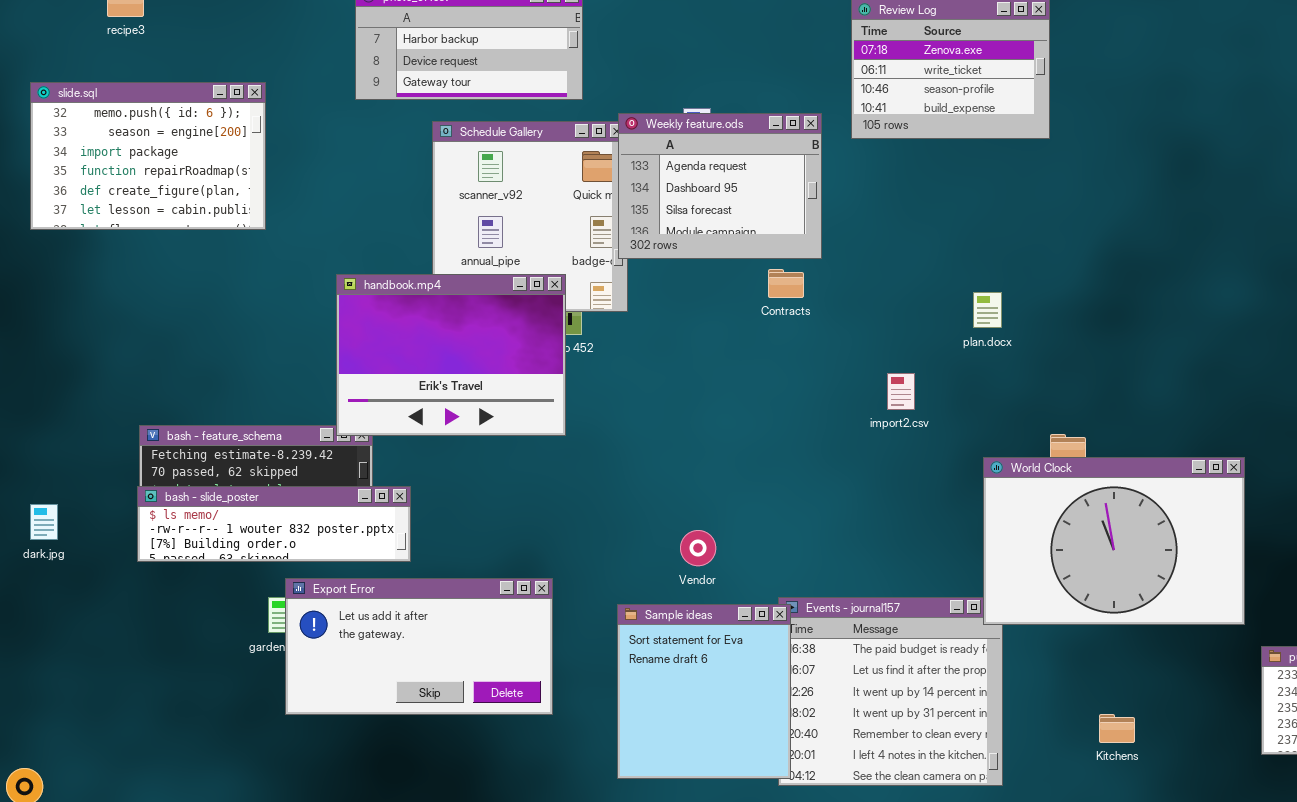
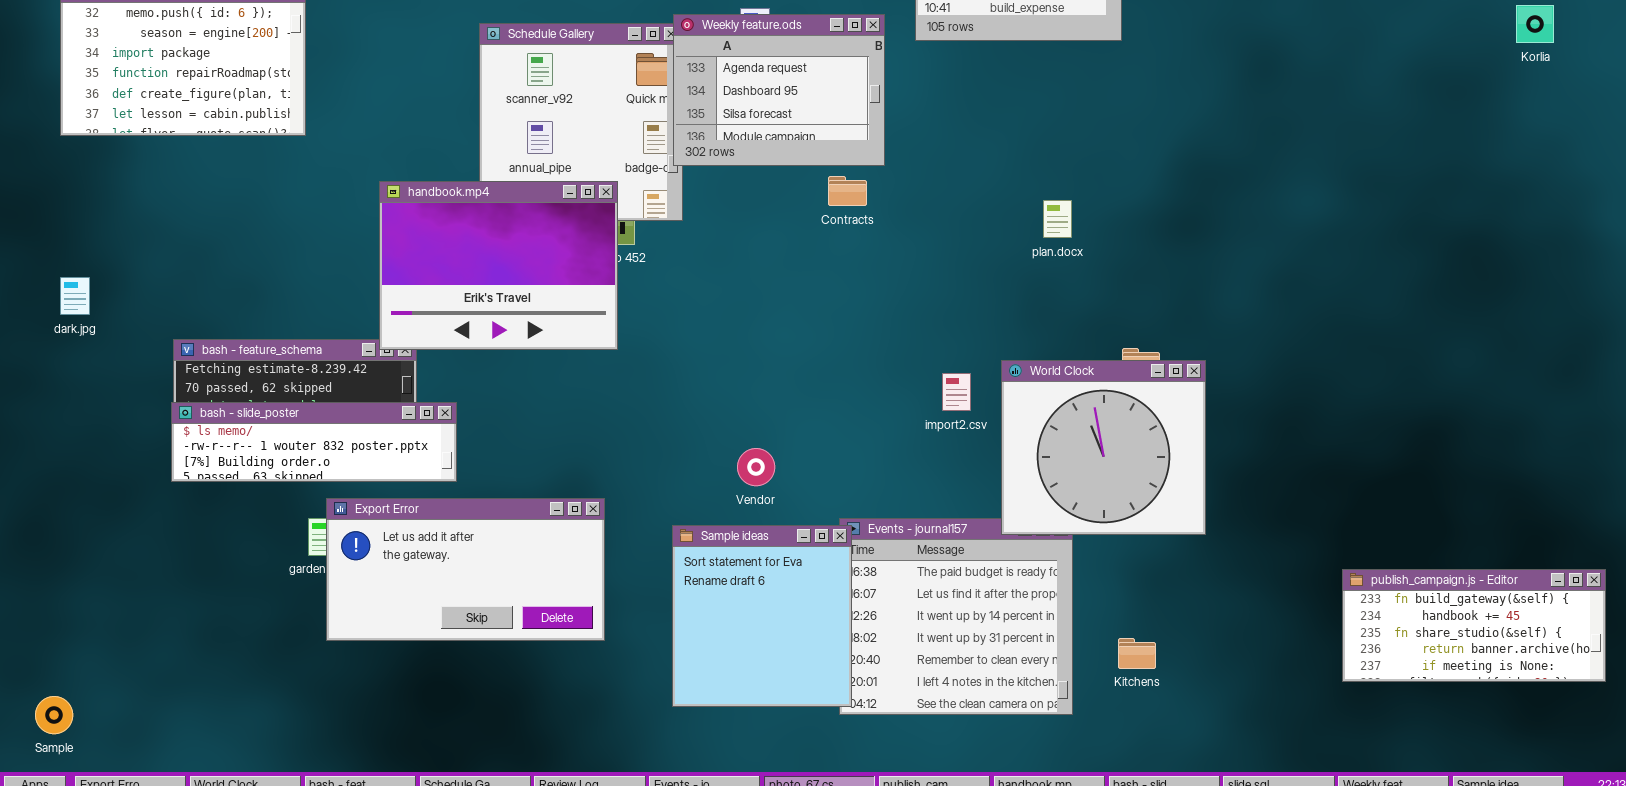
import2.csv: [887,373,915,410] -> [942,373,971,411], moved
World Clock: [983,457,1245,625] -> [1001,360,1206,535], moved, resized
dark.jpg: [30,504,58,540] -> [60,277,90,315], moved
Kitchens: [1099,714,1135,743] -> [1118,638,1156,669], moved

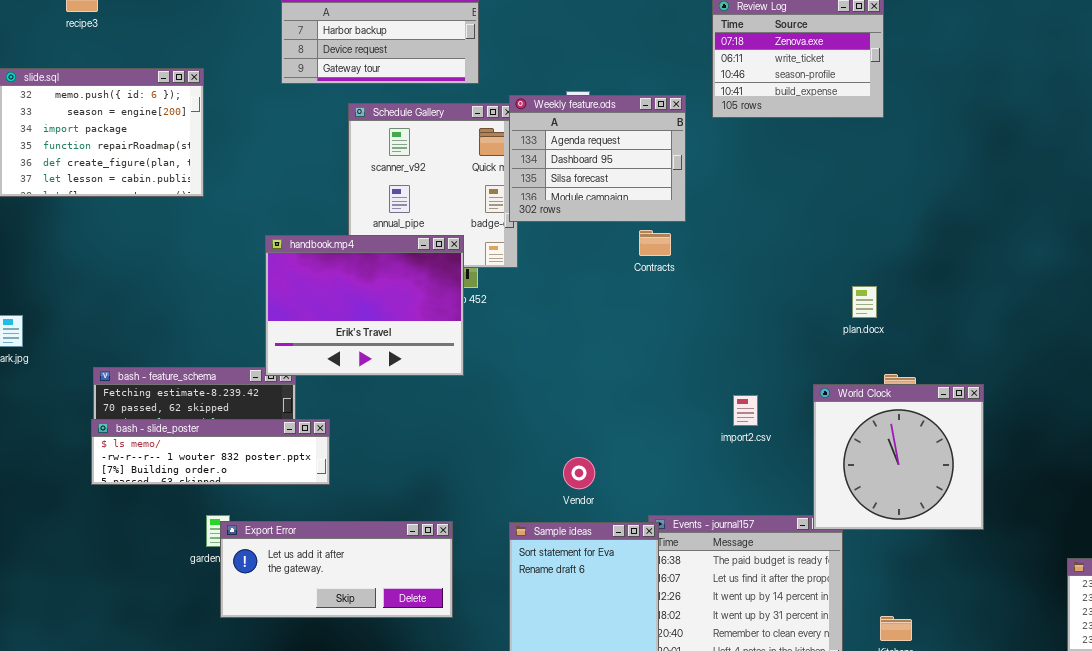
plan.docx: [1043,200,1072,238] -> [852,286,877,318], moved
World Clock: [1001,360,1206,535] -> [813,384,984,530], moved
Export Error: [326,498,605,641] -> [220,521,453,618], resized

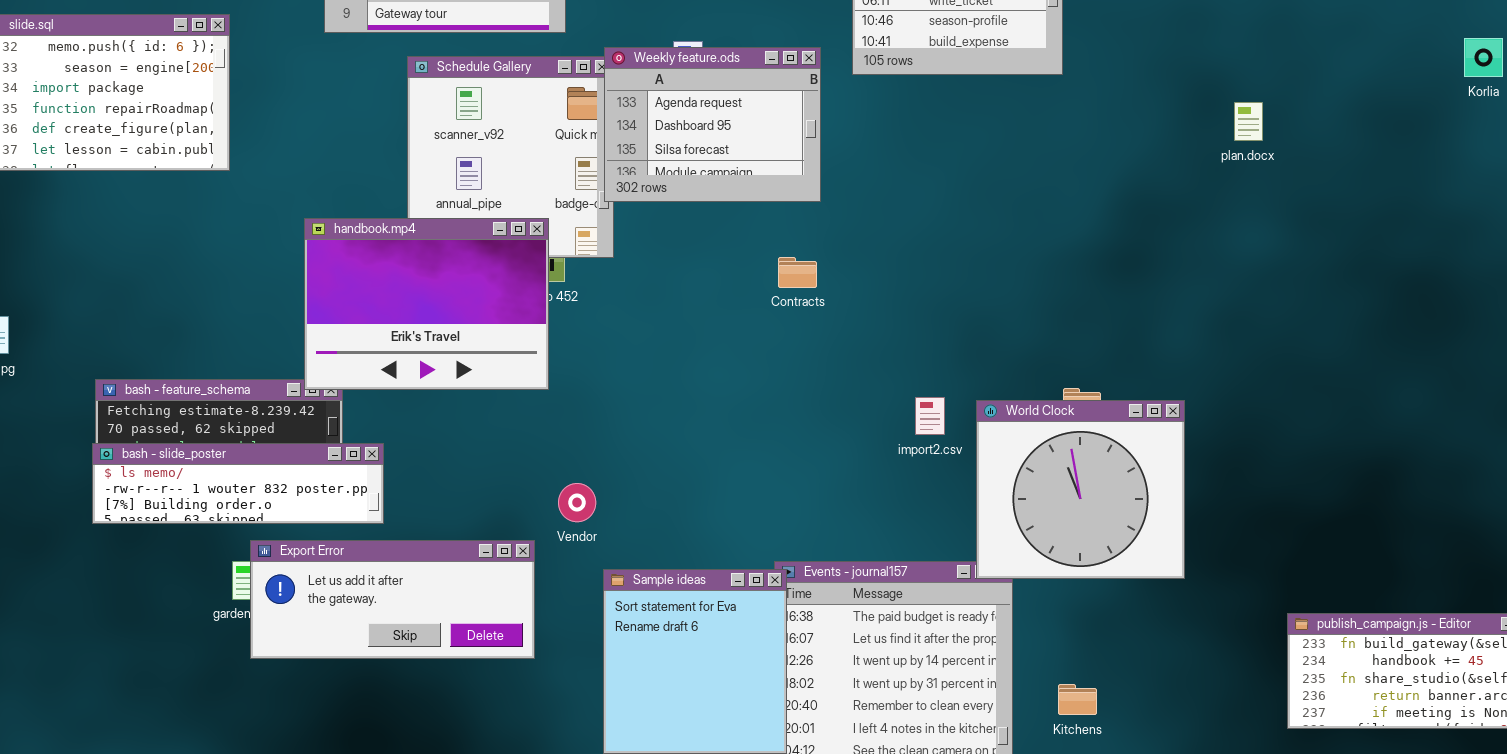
Contracts: [639,230,671,256] -> [778,257,817,288], moved
plan.docx: [852,286,877,318] -> [1234,102,1263,141], moved
import2.csv: [733,395,758,426] -> [915,397,945,435], moved
Vendor: [563,457,595,489] -> [558,483,596,522], moved
Export Error: [220,521,453,618] -> [250,540,535,659], moved

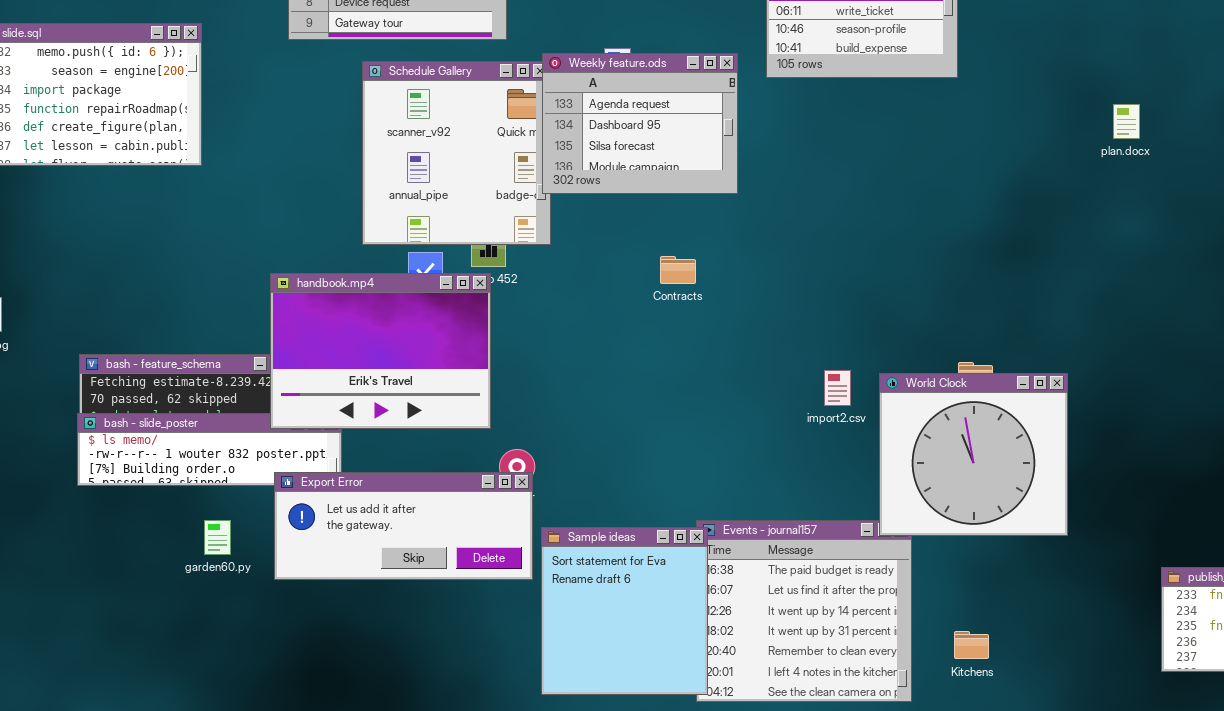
handbook.mp4: [304,218,549,390] -> [270,273,491,429], moved
Contracts: [778,257,817,288] -> [660,256,696,284], moved
Export Error: [250,540,535,659] -> [274,472,533,580], moved

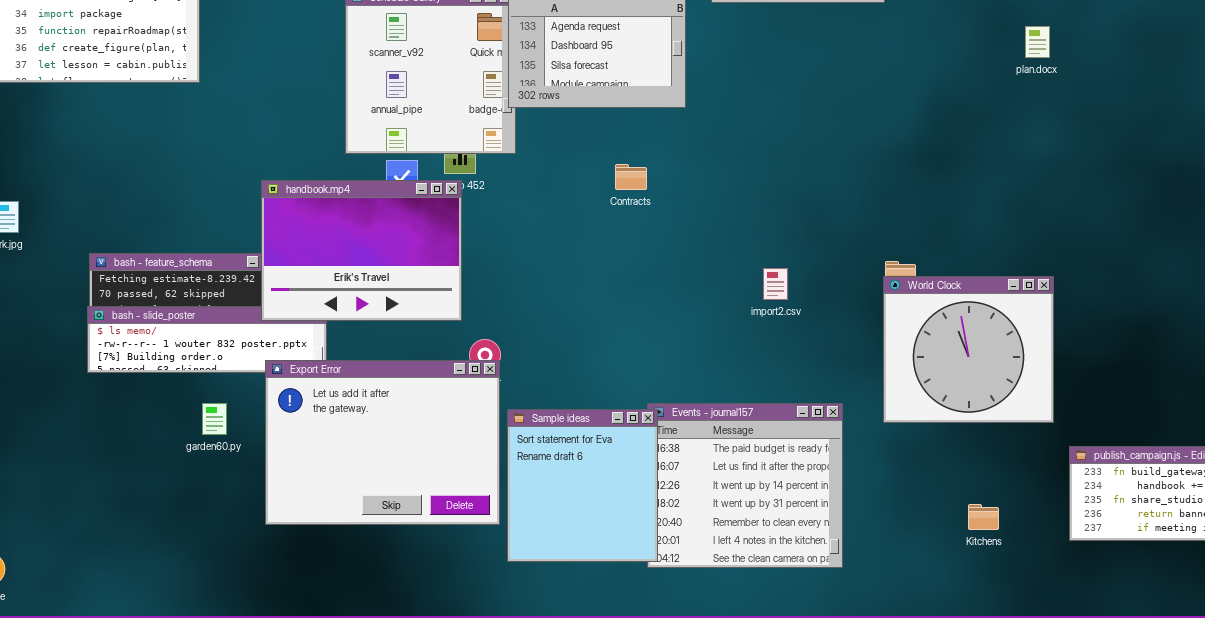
World Clock: [879,373,1068,536] -> [883,276,1054,423], moved
Export Error: [274,472,533,580] -> [265,360,500,525], resized
Kitchens: [954,631,989,659] -> [968,504,999,530], moved

